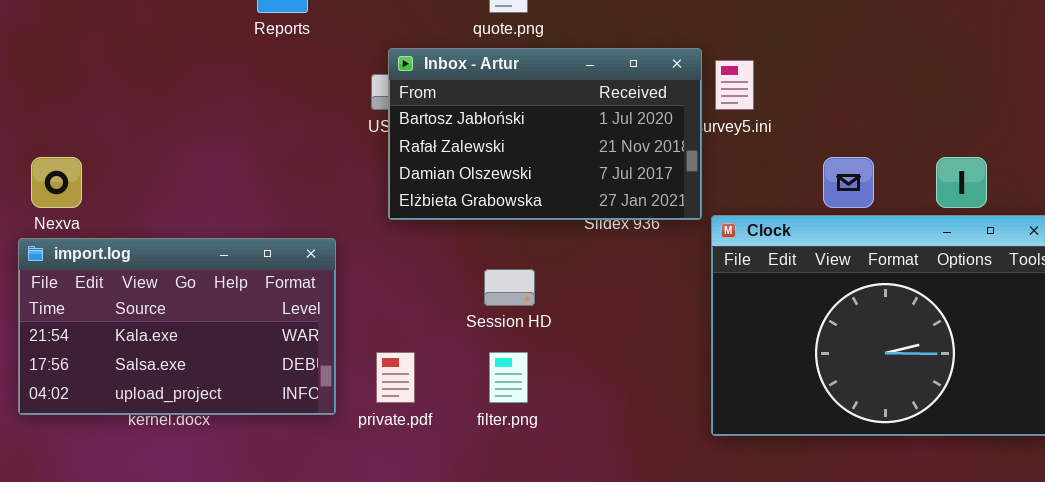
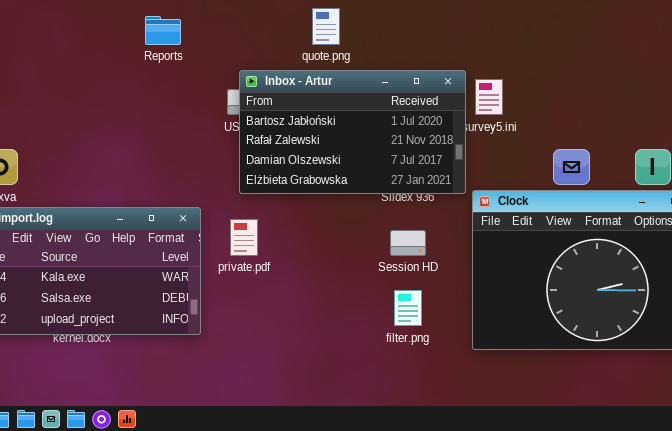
Session HD: [484,269,535,306] -> [390,230,426,256], moved
private.pdf: [376,352,415,403] -> [230,219,258,256], moved
filter.png: [489,352,528,403] -> [394,290,422,326], moved

